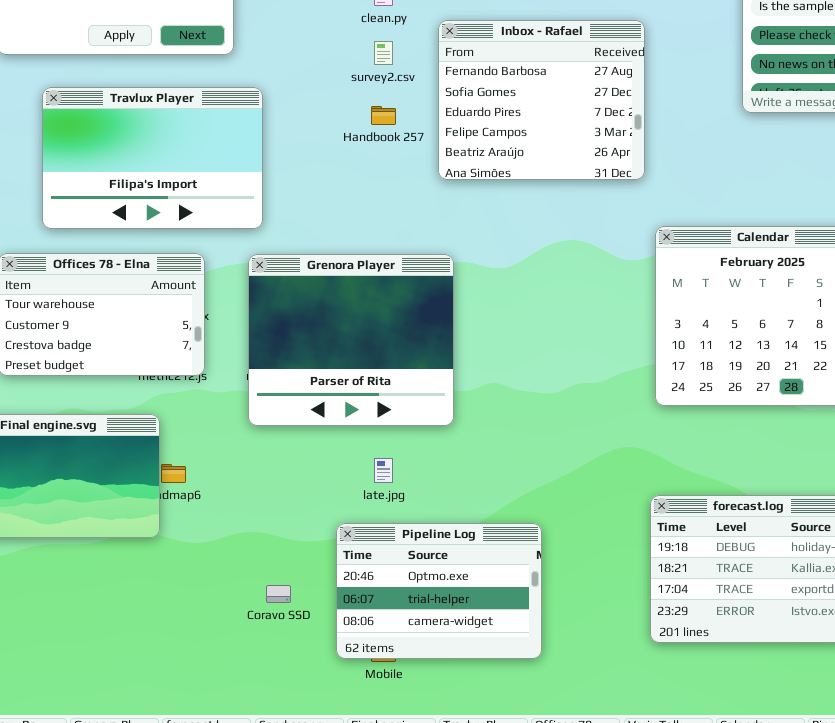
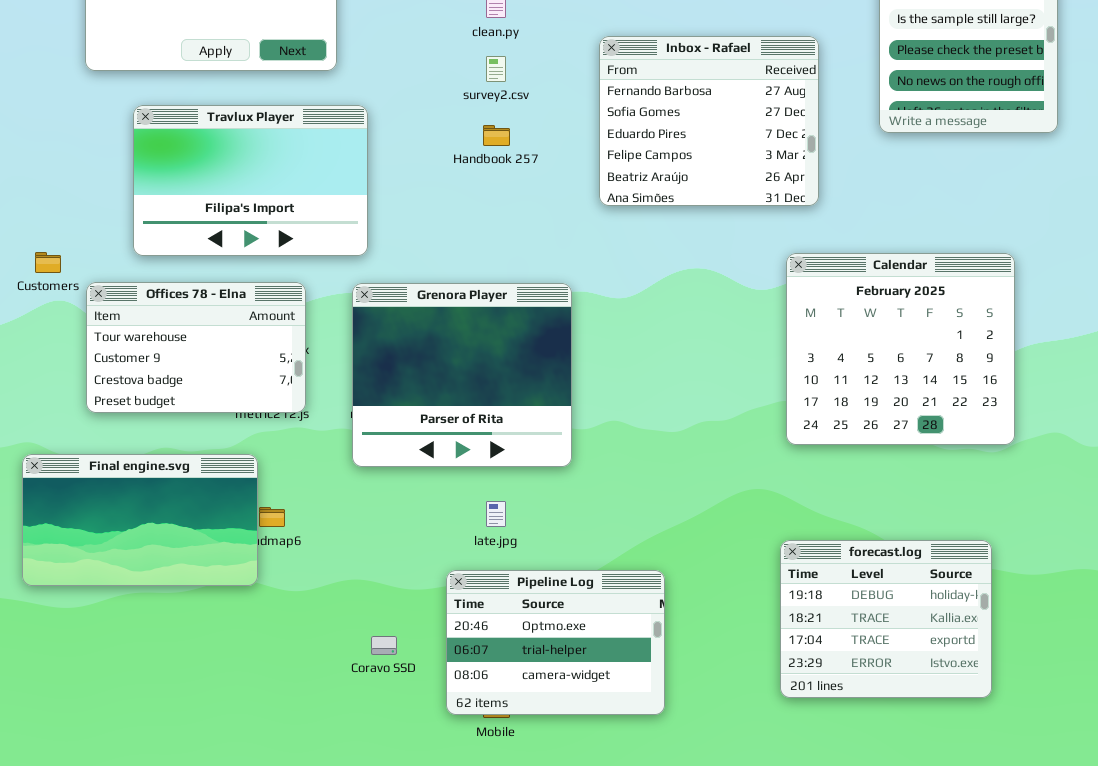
Inbox - Rafael: [438,20,645,180] -> [599,36,819,206], moved

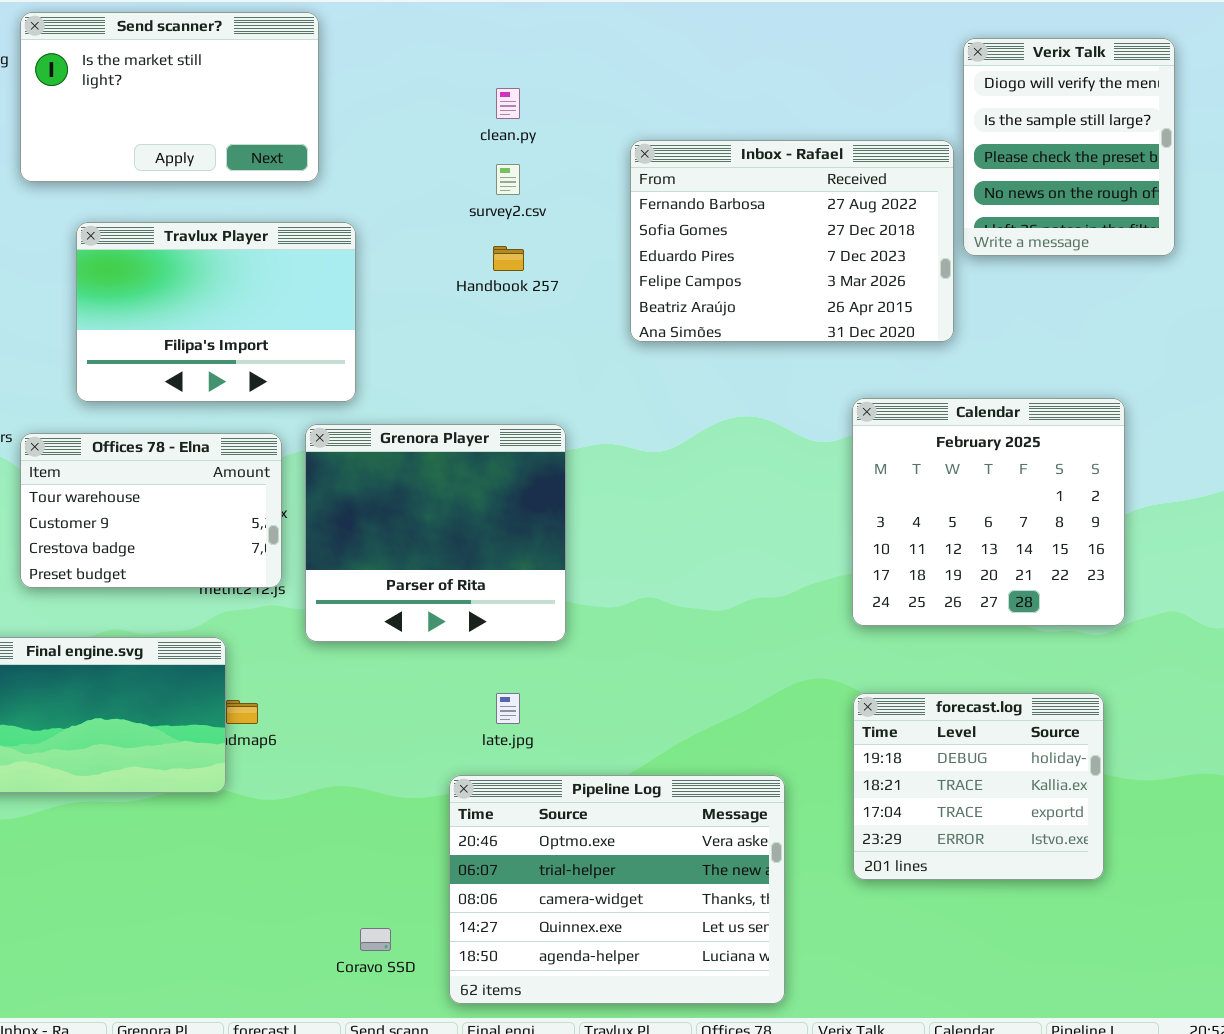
Inbox - Rafael: [599,36,819,206] -> [630,140,954,342], resized
Grenora Player: [352,283,572,467] -> [305,424,566,642], moved
forecast.log: [780,540,992,698] -> [853,693,1104,880], moved
Pipeline Log: [446,570,665,715] -> [449,775,785,1004], resized
Coravo SSD: [371,636,397,655] -> [360,928,391,951], moved

